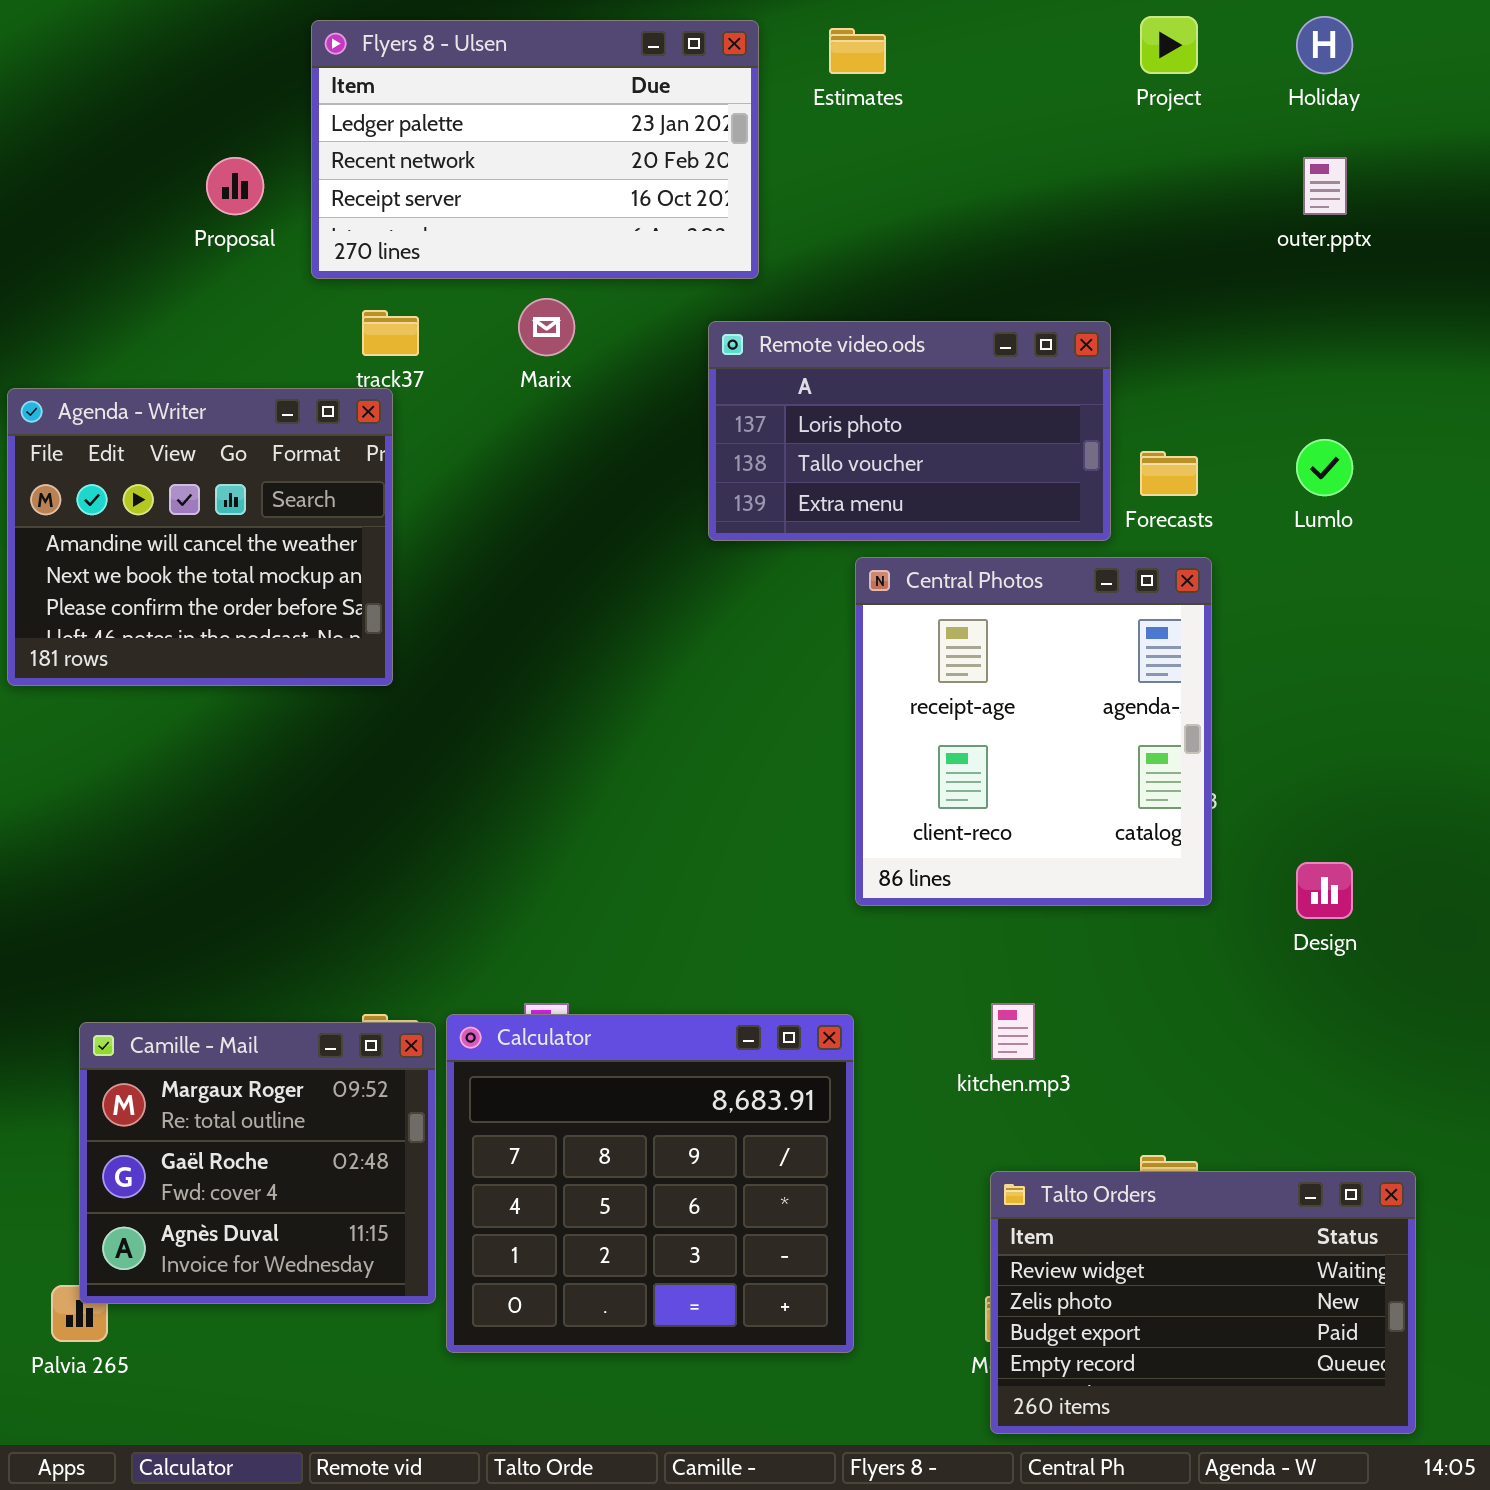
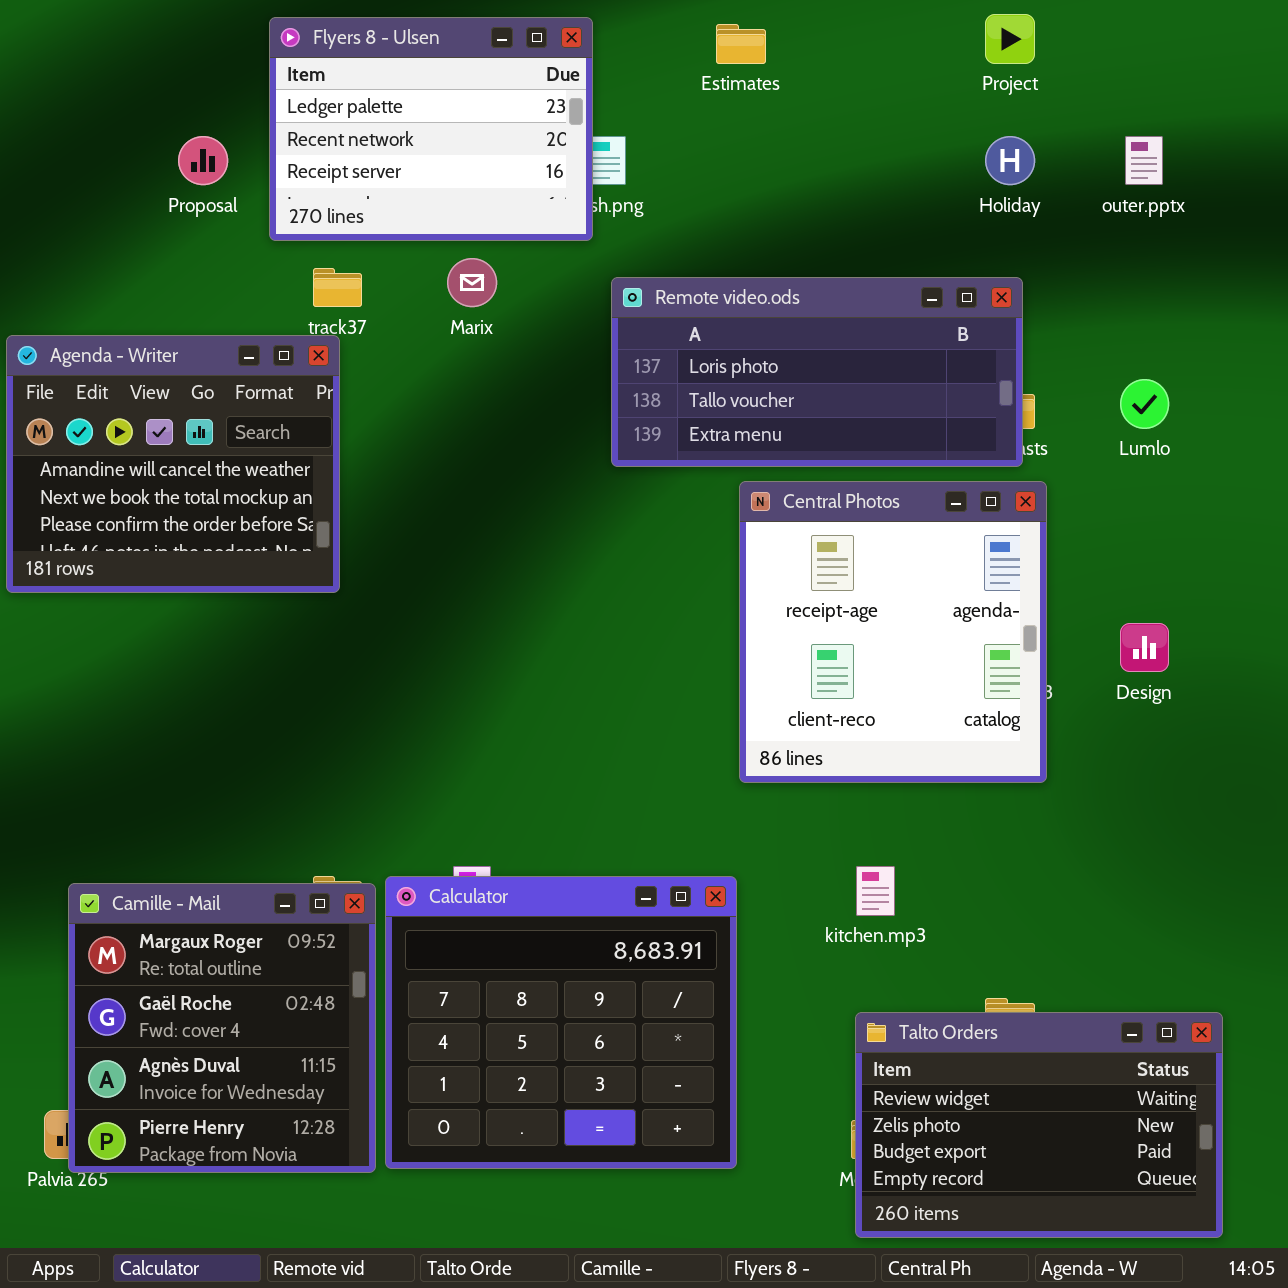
Holiday: [1296,16,1353,74] -> [985,136,1035,185], moved
Flyers 8 - Ulsen: [311,20,759,279] -> [269,17,593,241], resized
Remote video.ods: [708,321,1111,541] -> [611,277,1023,467], resized
Design: [1296,862,1353,919] -> [1120,623,1169,672], moved
Camille - Mail: [79,1022,436,1304] -> [68,883,376,1173], resized

